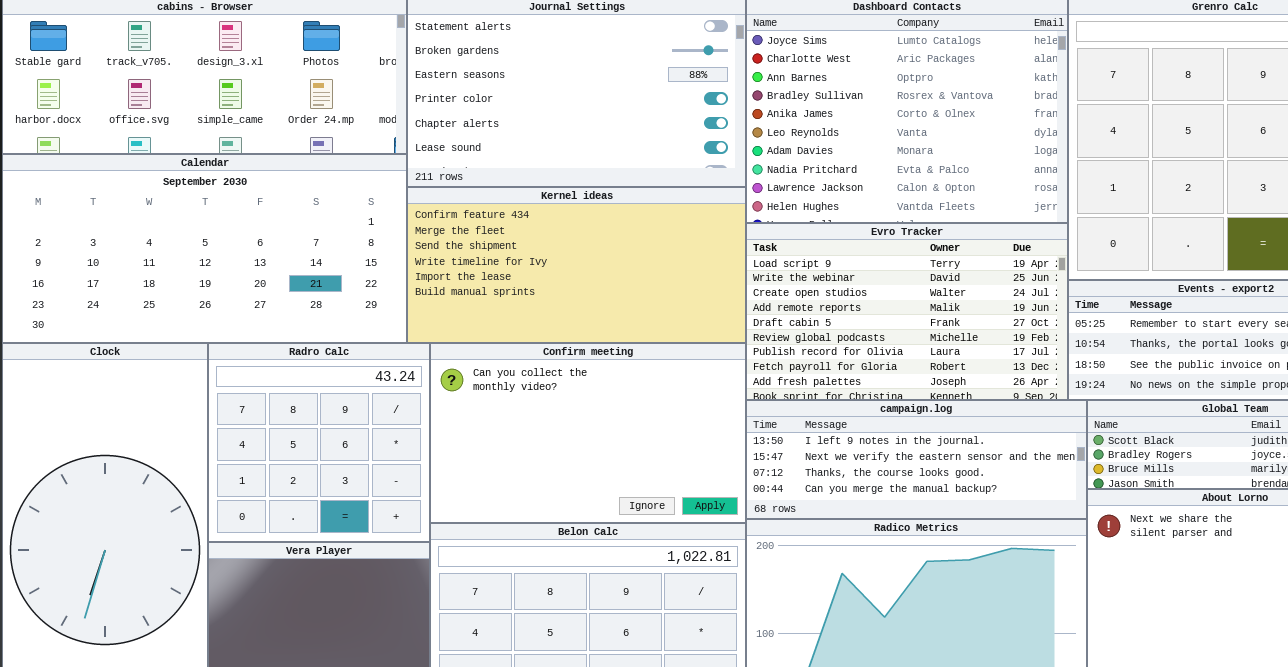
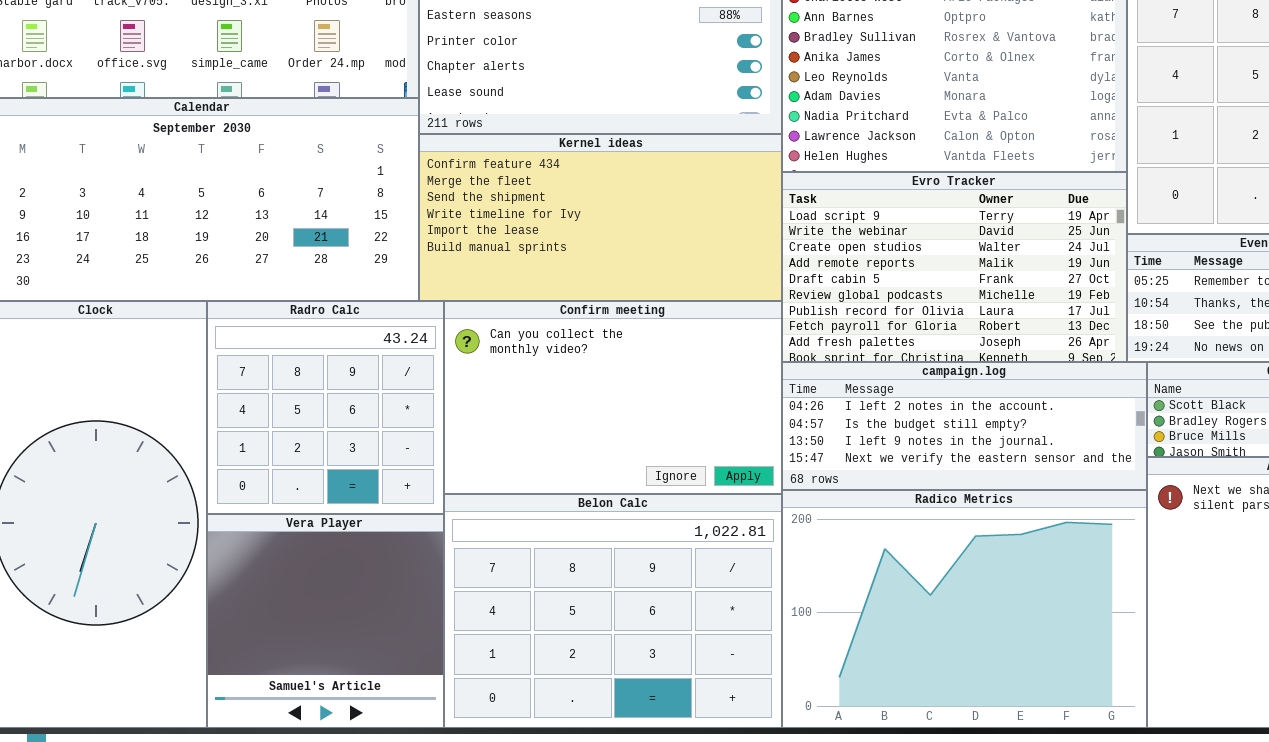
campaign.log: [746,400,1087,519] -> [782,362,1147,490], scrolled up 2 rows

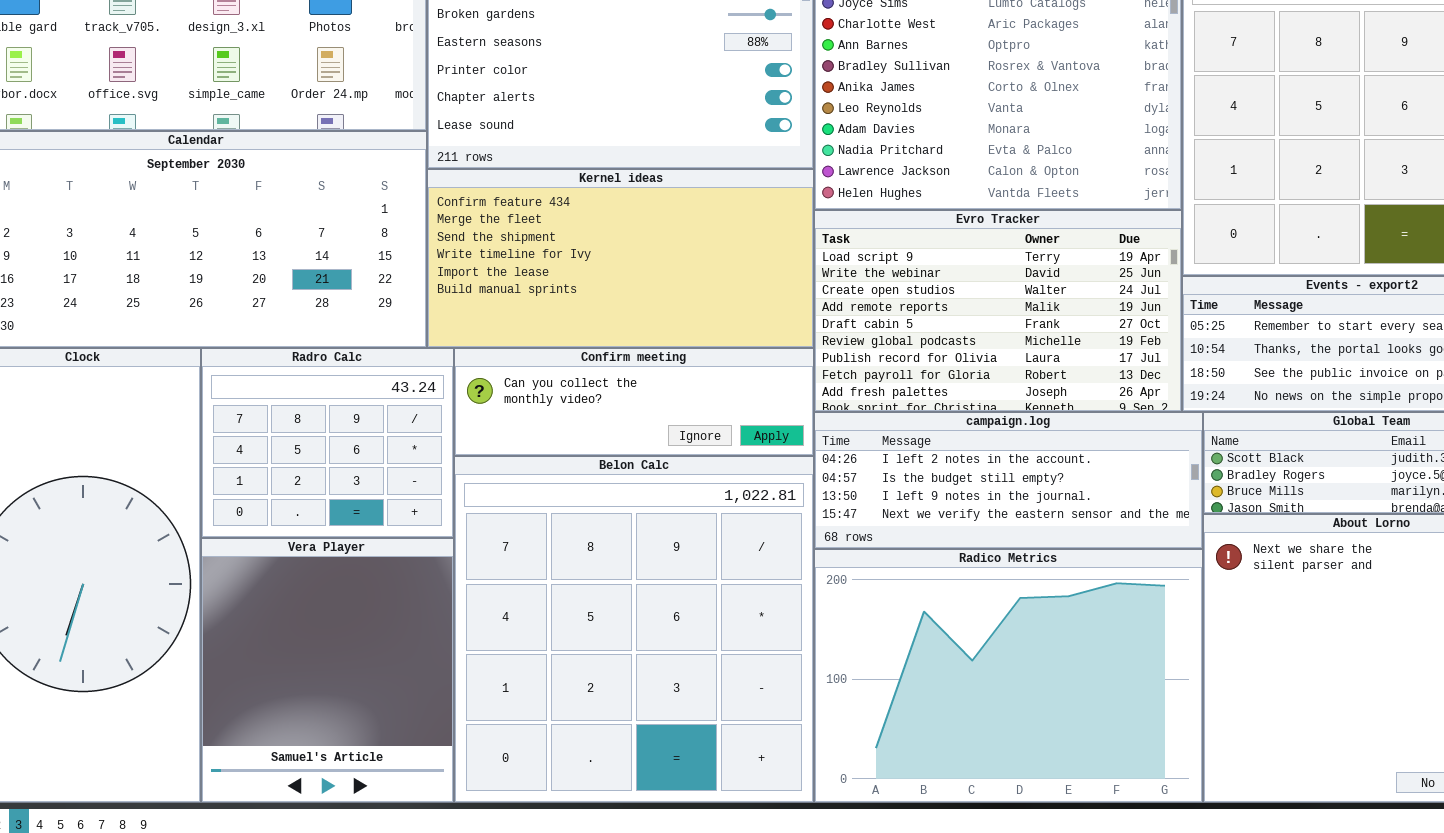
Radro Calc: [207,301,444,514] -> [201,348,454,538], resized
Confirm meeting: [444,301,782,494] -> [454,348,814,456], resized
Belon Calc: [444,494,782,728] -> [454,456,814,803], resized
Vera Player: [207,514,444,728] -> [201,538,454,803], resized

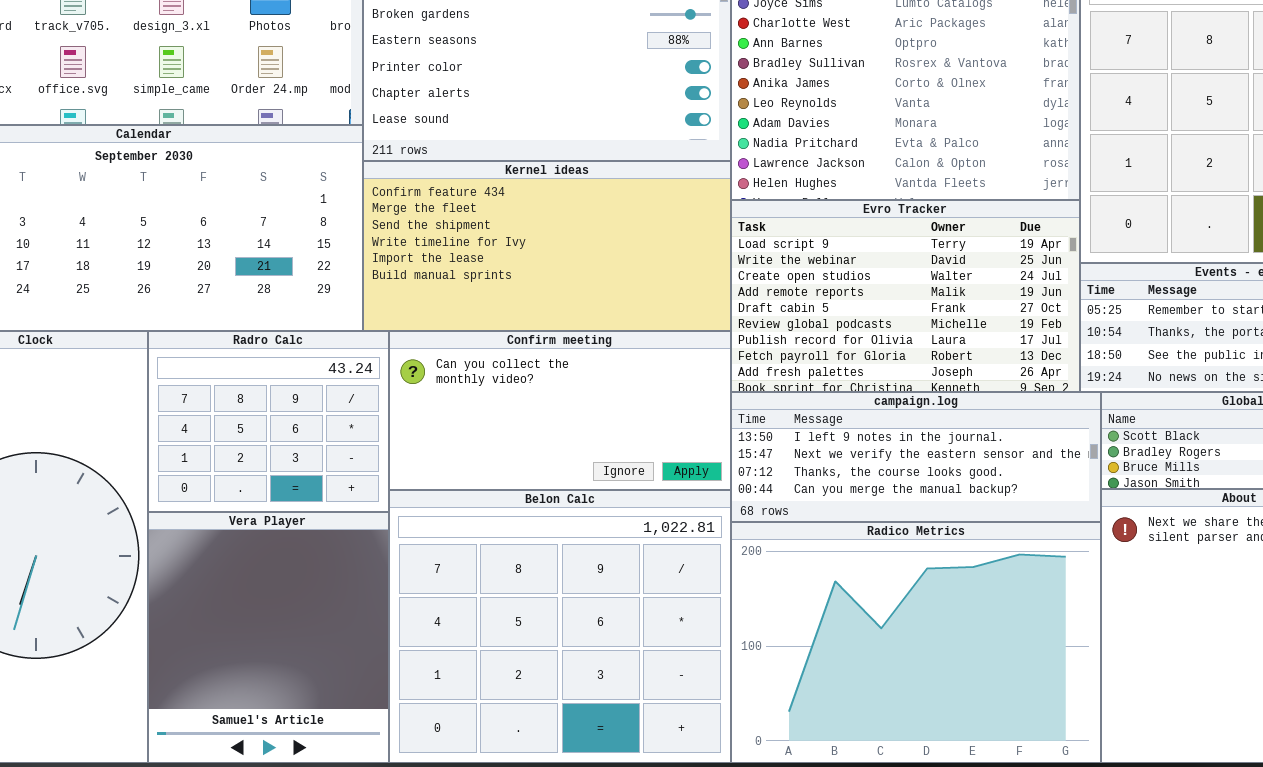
Confirm meeting: [454,348,814,456] -> [389,331,731,490], resized
campaign.log: [814,412,1203,549] -> [731,392,1101,522], scrolled down 2 rows
Belon Calc: [454,456,814,803] -> [389,490,731,763], resized

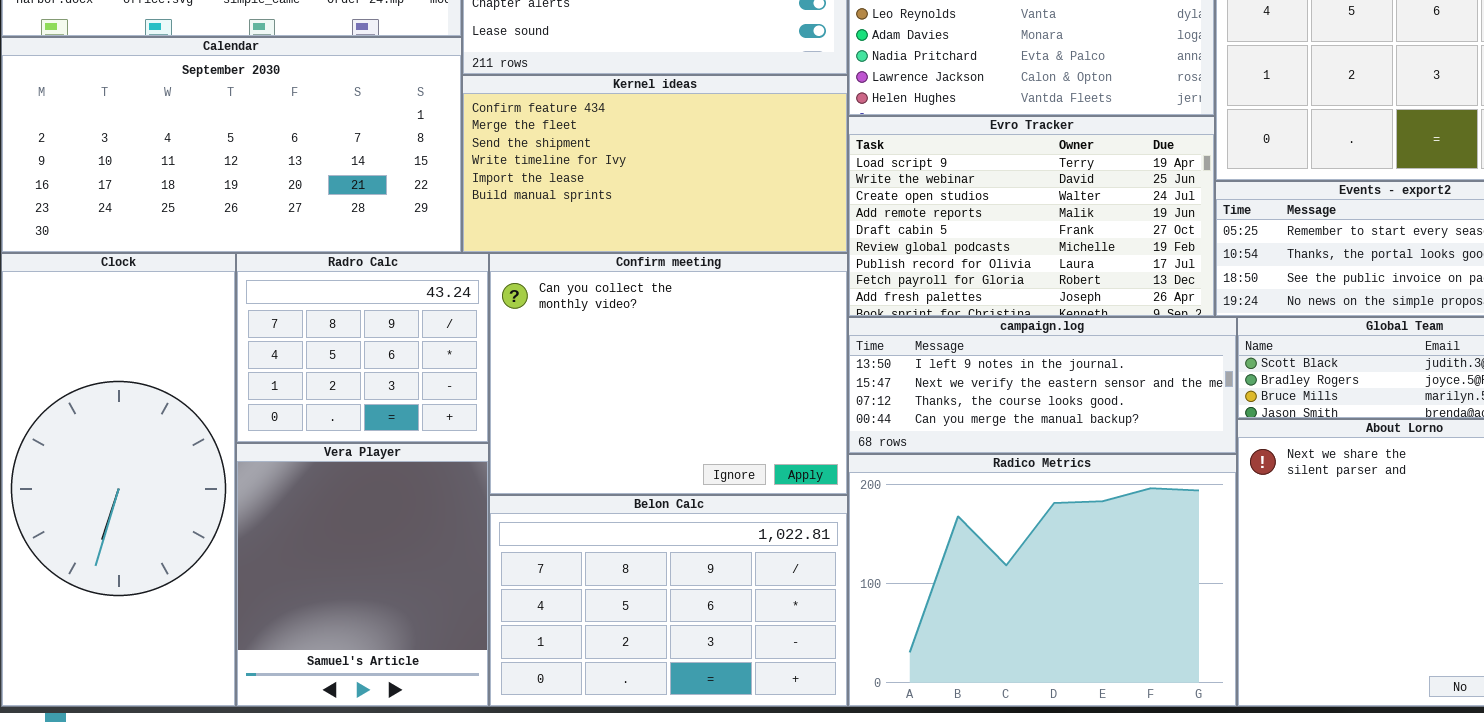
Confirm meeting: [389,331,731,490] -> [489,253,848,495], resized
Belon Calc: [389,490,731,763] -> [489,495,848,707], resized

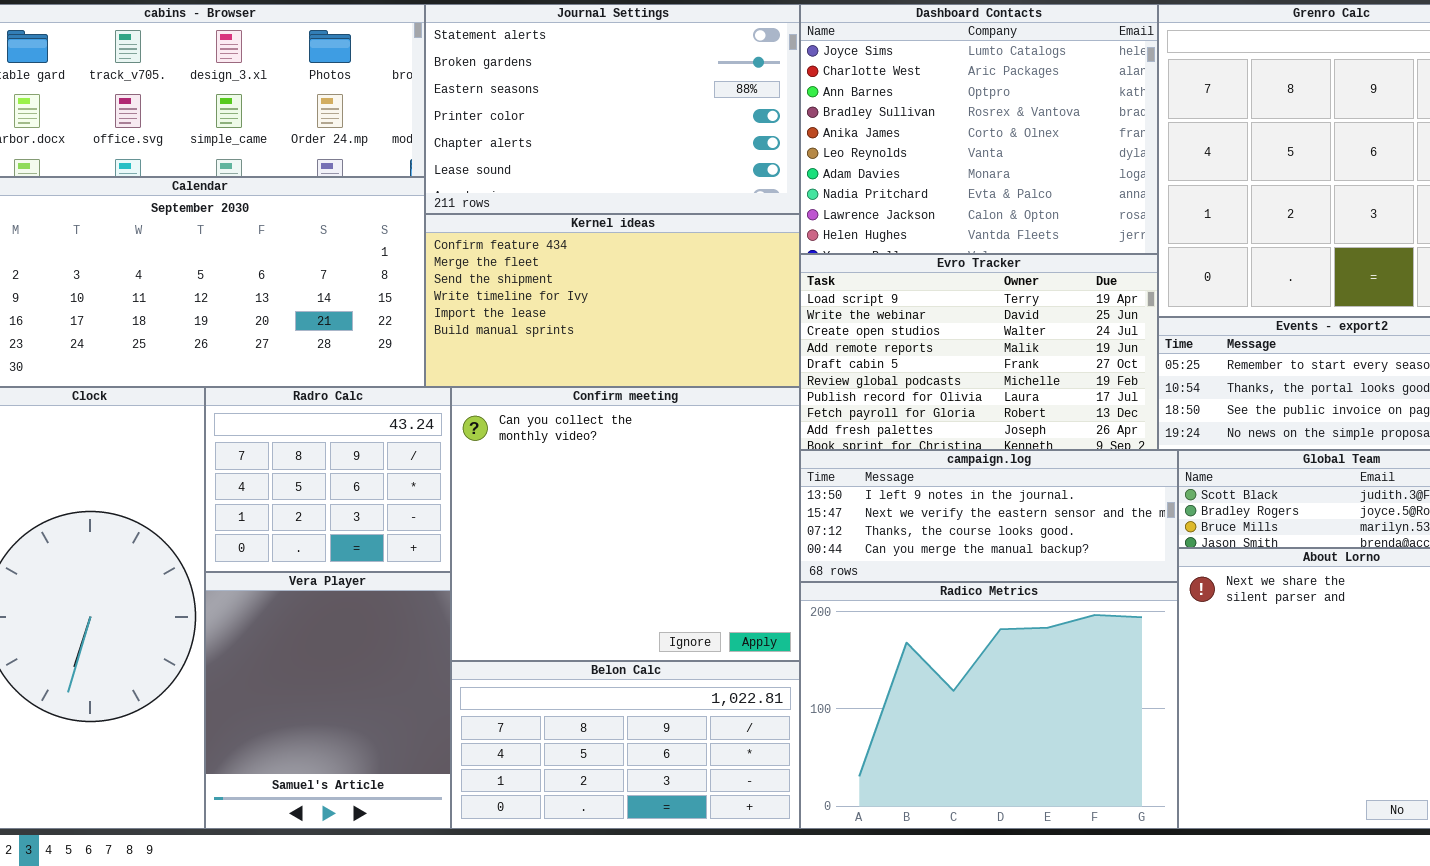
Confirm meeting: [489,253,848,495] -> [451,387,800,661], resized
Belon Calc: [489,495,848,707] -> [451,661,800,829], resized

